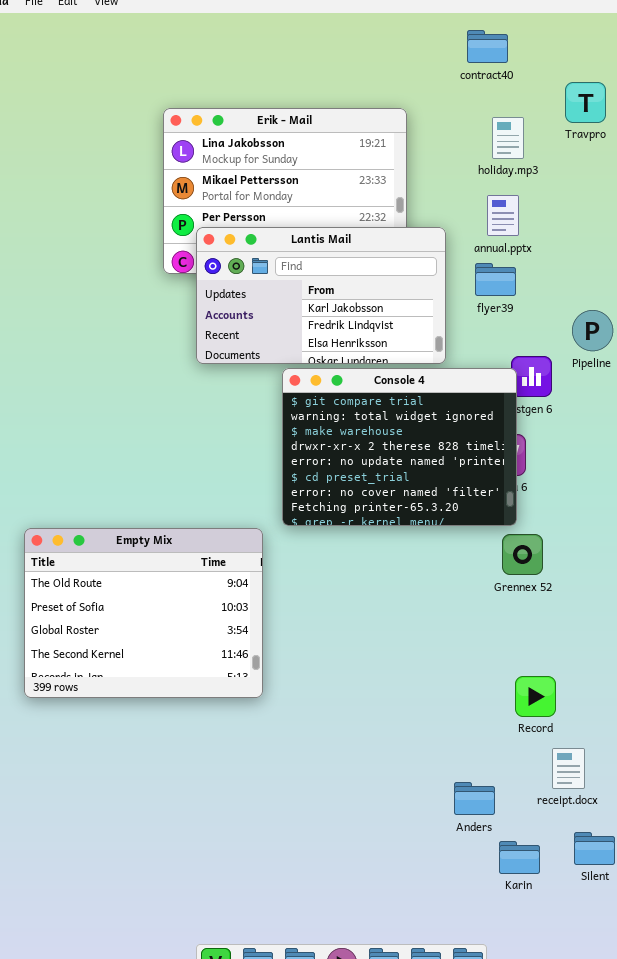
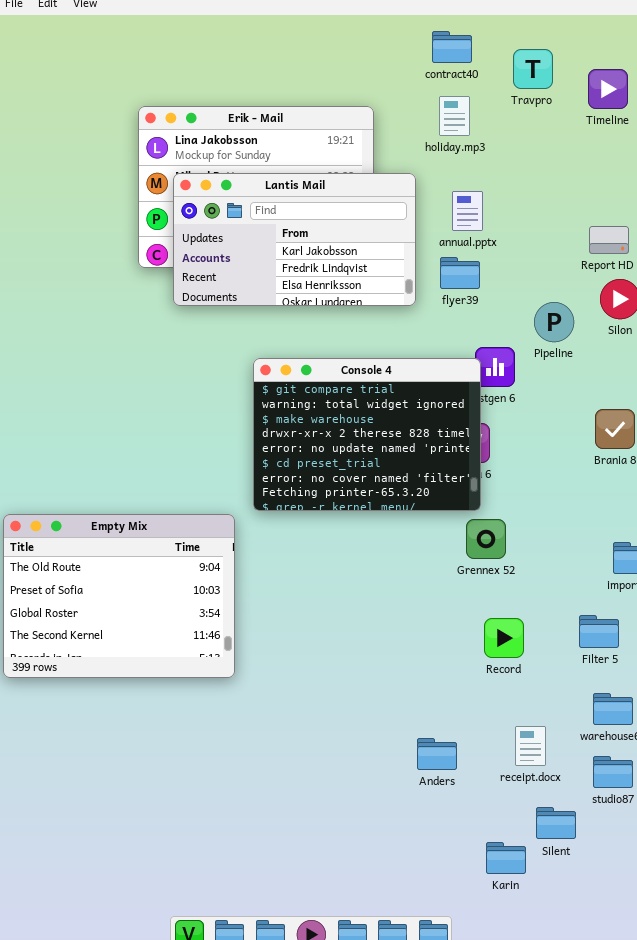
Travpro: [565,82,606,123] -> [513,49,553,89], moved
holiday.mp3: [492,117,524,159] -> [439,96,470,136], moved
Lantis Mail: [196,227,446,364] -> [173,173,416,306], moved
Record: [515,676,556,717] -> [484,618,524,658], moved
Anders: [454,782,495,815] -> [417,738,457,770], moved
Karin: [499,841,540,874] -> [486,842,526,874], moved

